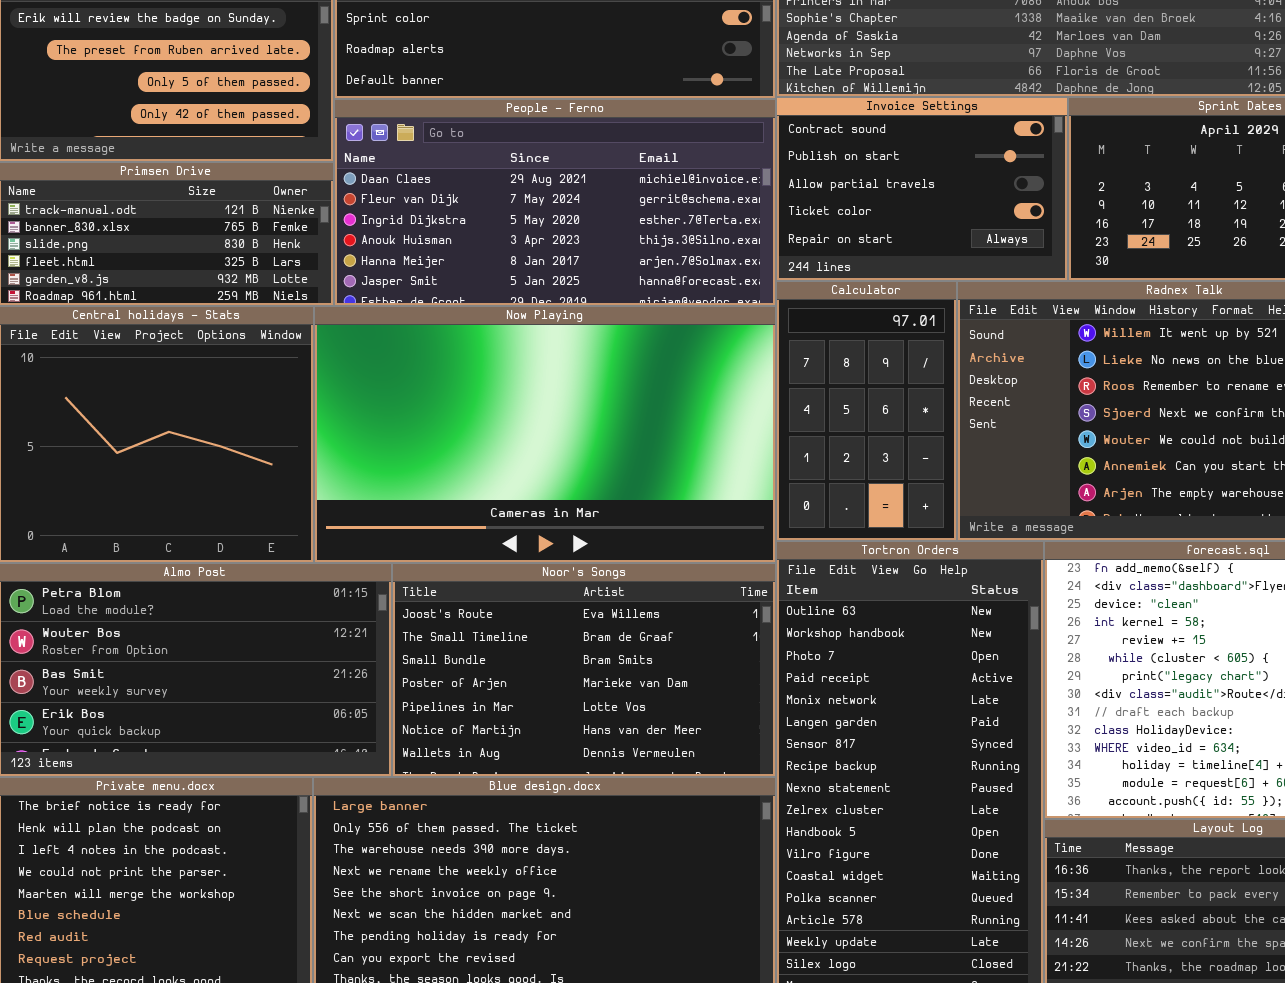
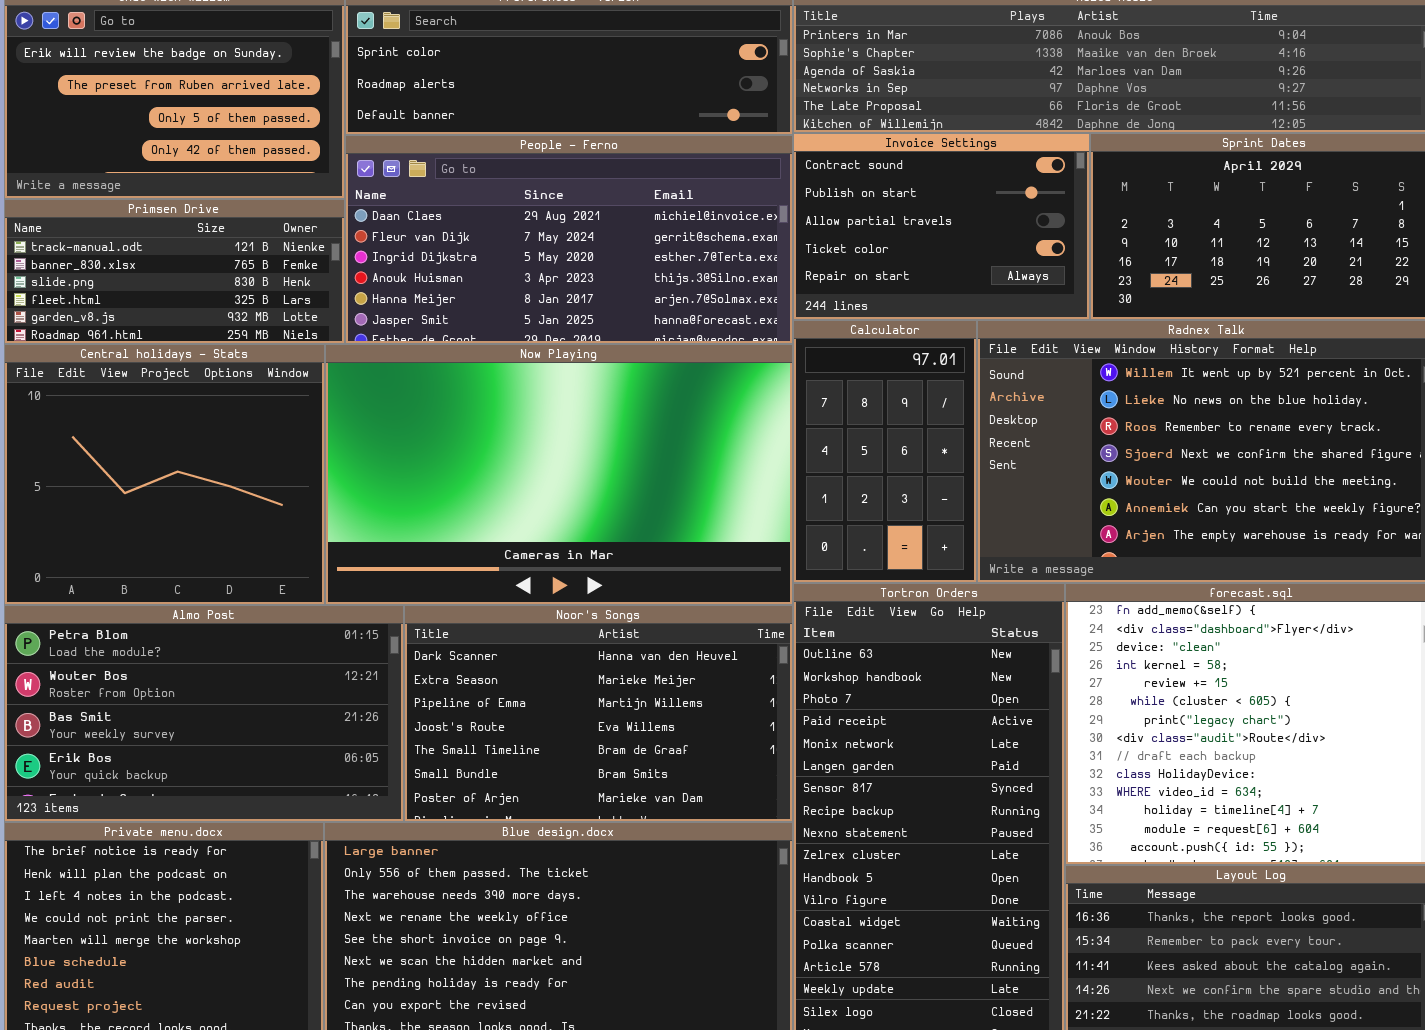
Noor's Songs: [392,563,776,777] -> [404,605,793,822], scrolled up 3 rows

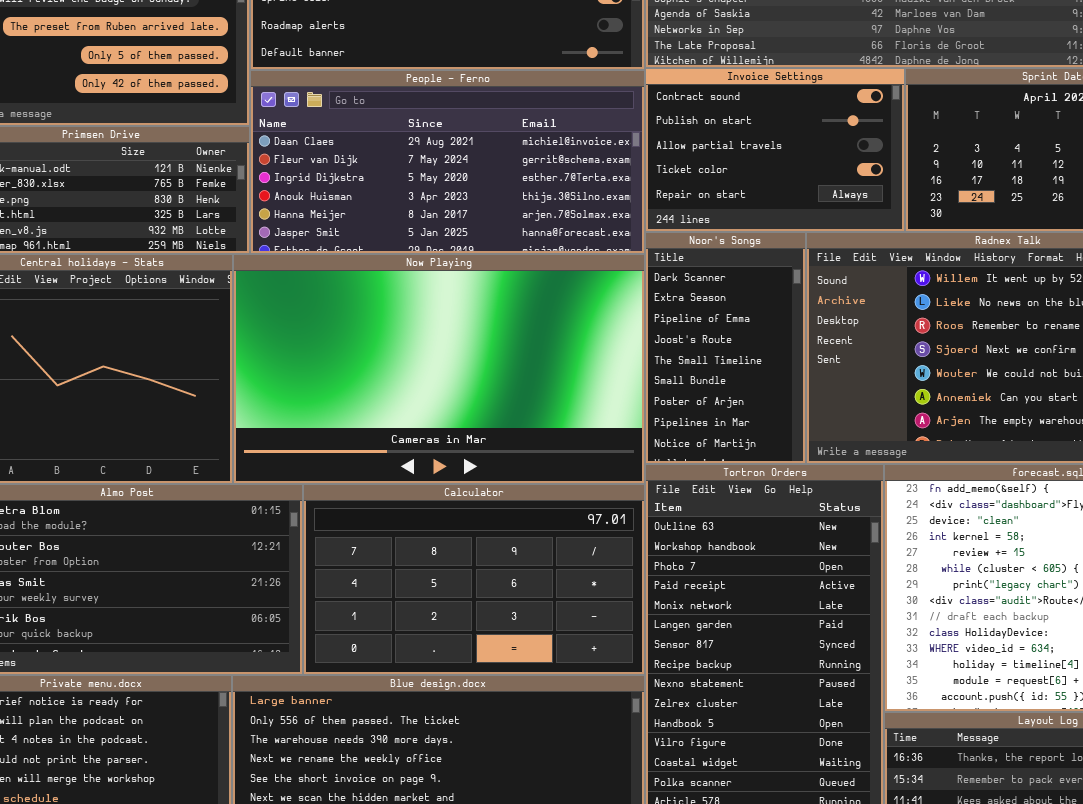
Calculator: [793,320,977,583] -> [303,484,645,675], moved, resized
Noor's Songs: [404,605,793,822] -> [645,232,806,464], moved, resized

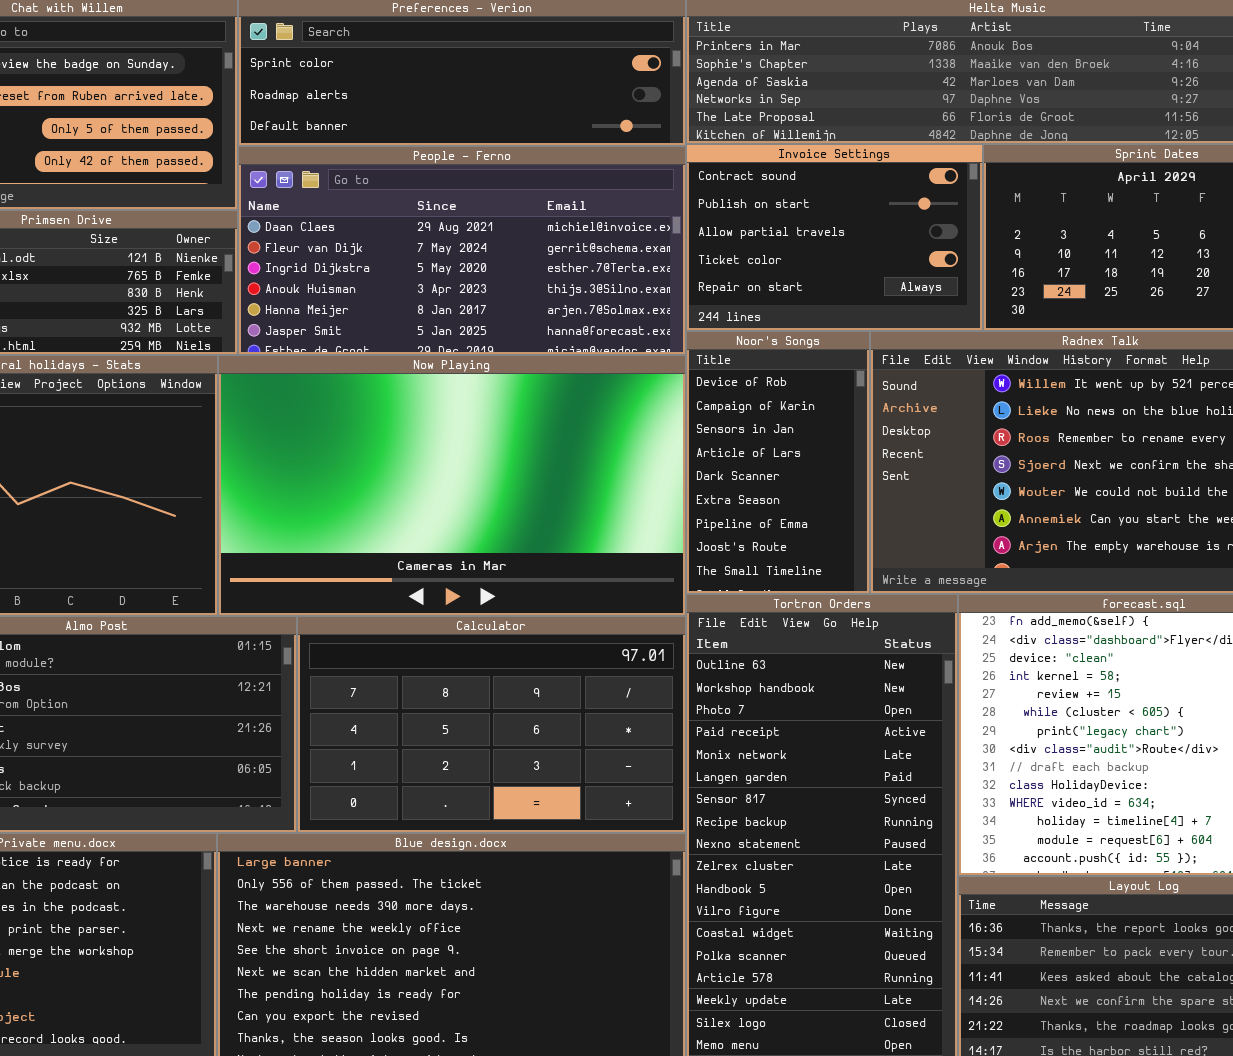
Noor's Songs: [645,232,806,464] -> [686,331,870,594], scrolled up 4 rows

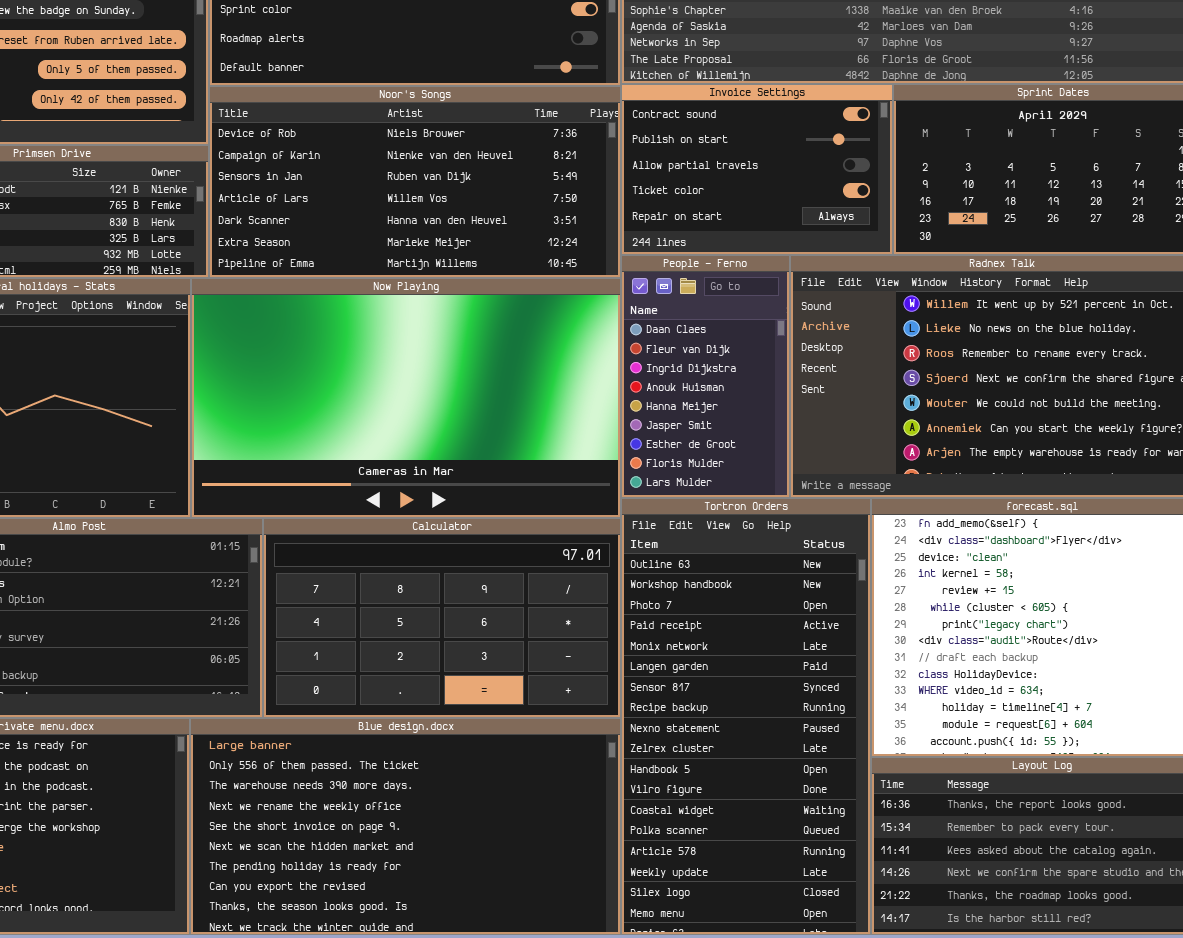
People - Ferno: [238,146,686,355] -> [621,255,790,498], moved, resized
Noor's Songs: [686,331,870,594] -> [209,86,621,278], moved, resized

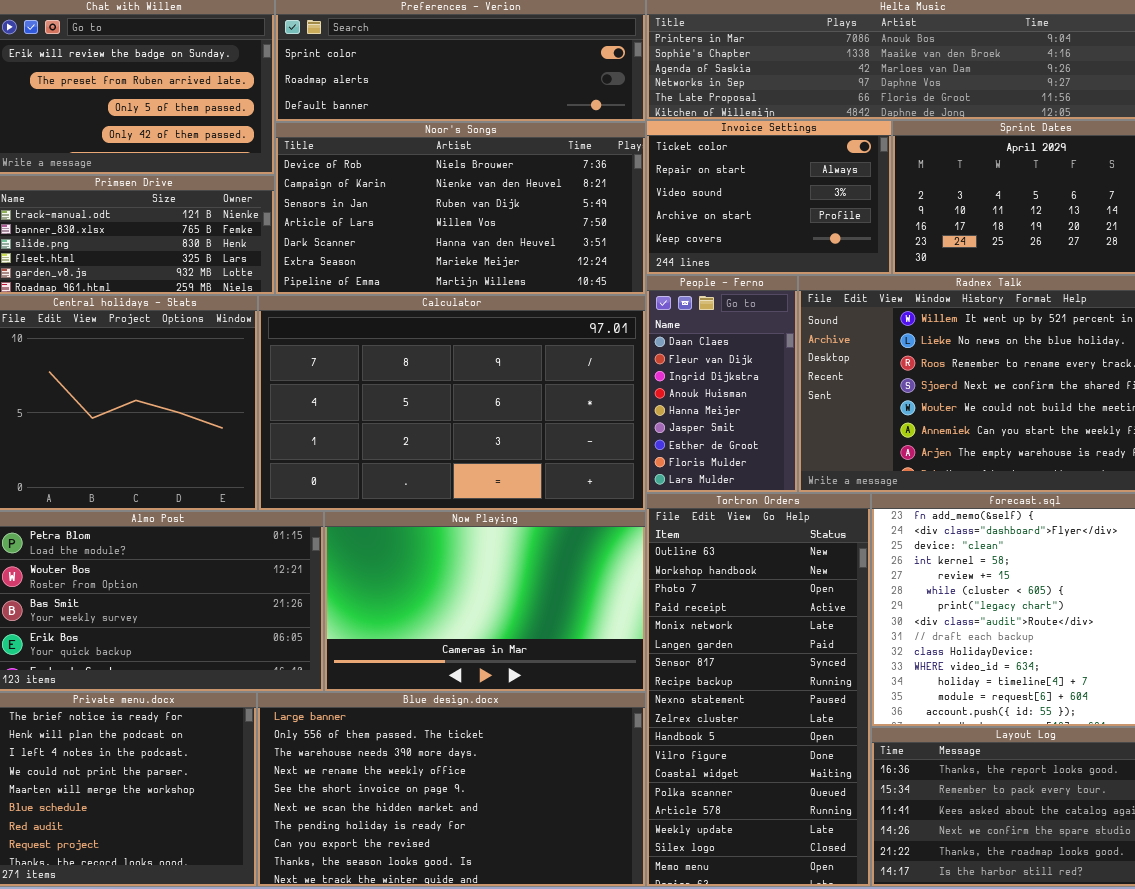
Invoice Settings: [621,84,893,255] -> [646,120,892,275], scrolled down 3 rows
Now Playing: [191,278,621,518] -> [324,511,646,692], moved, resized
Calculator: [263,518,621,718] -> [258,295,646,511], moved, resized

